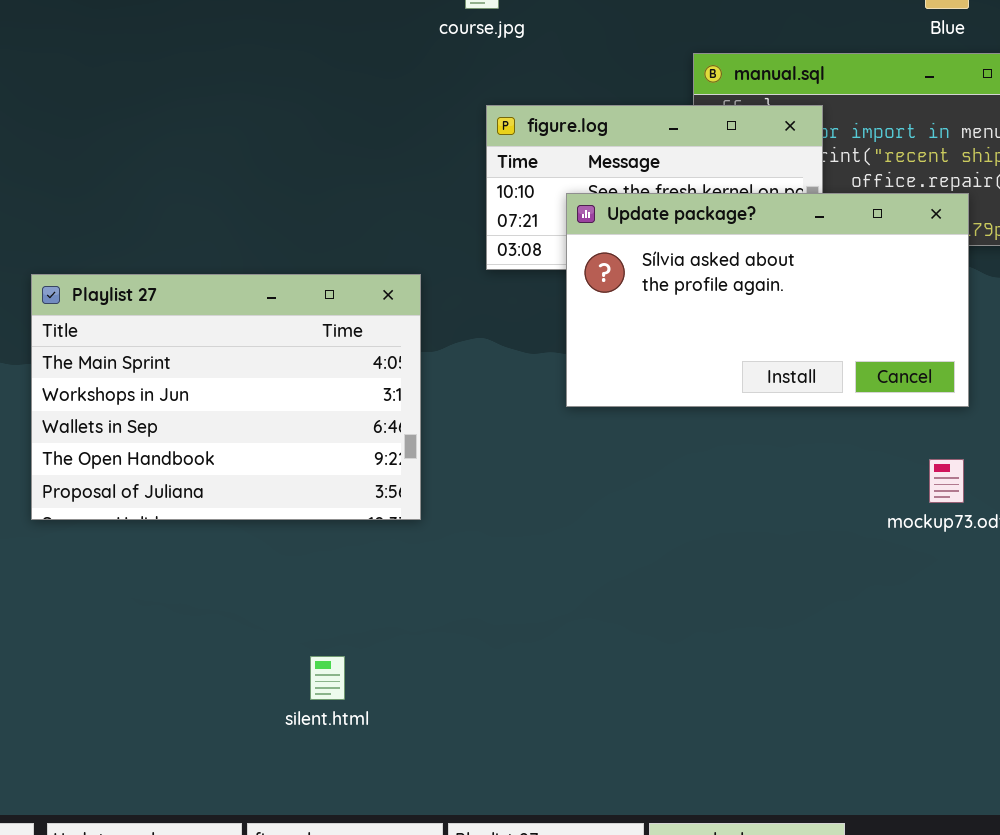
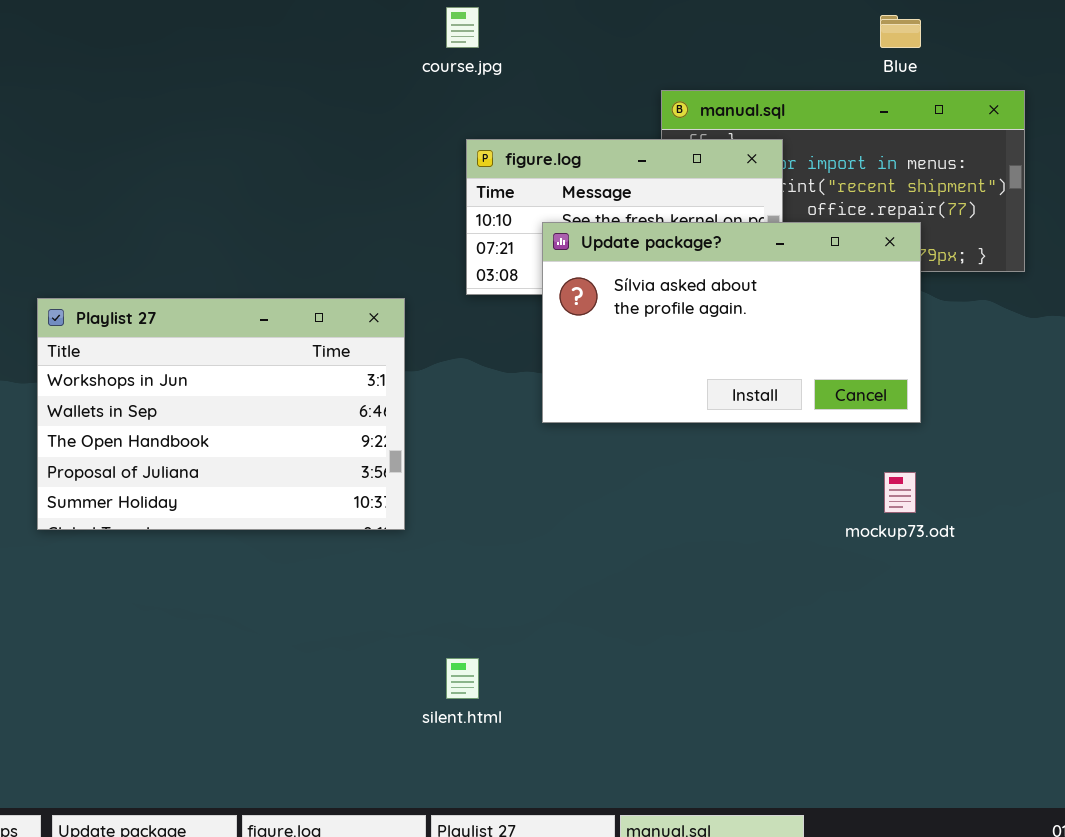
Playlist 27: [31,274,421,520] -> [37,298,405,530], scrolled down 1 row
silent.html: [310,656,345,700] -> [446,658,479,699], moved

